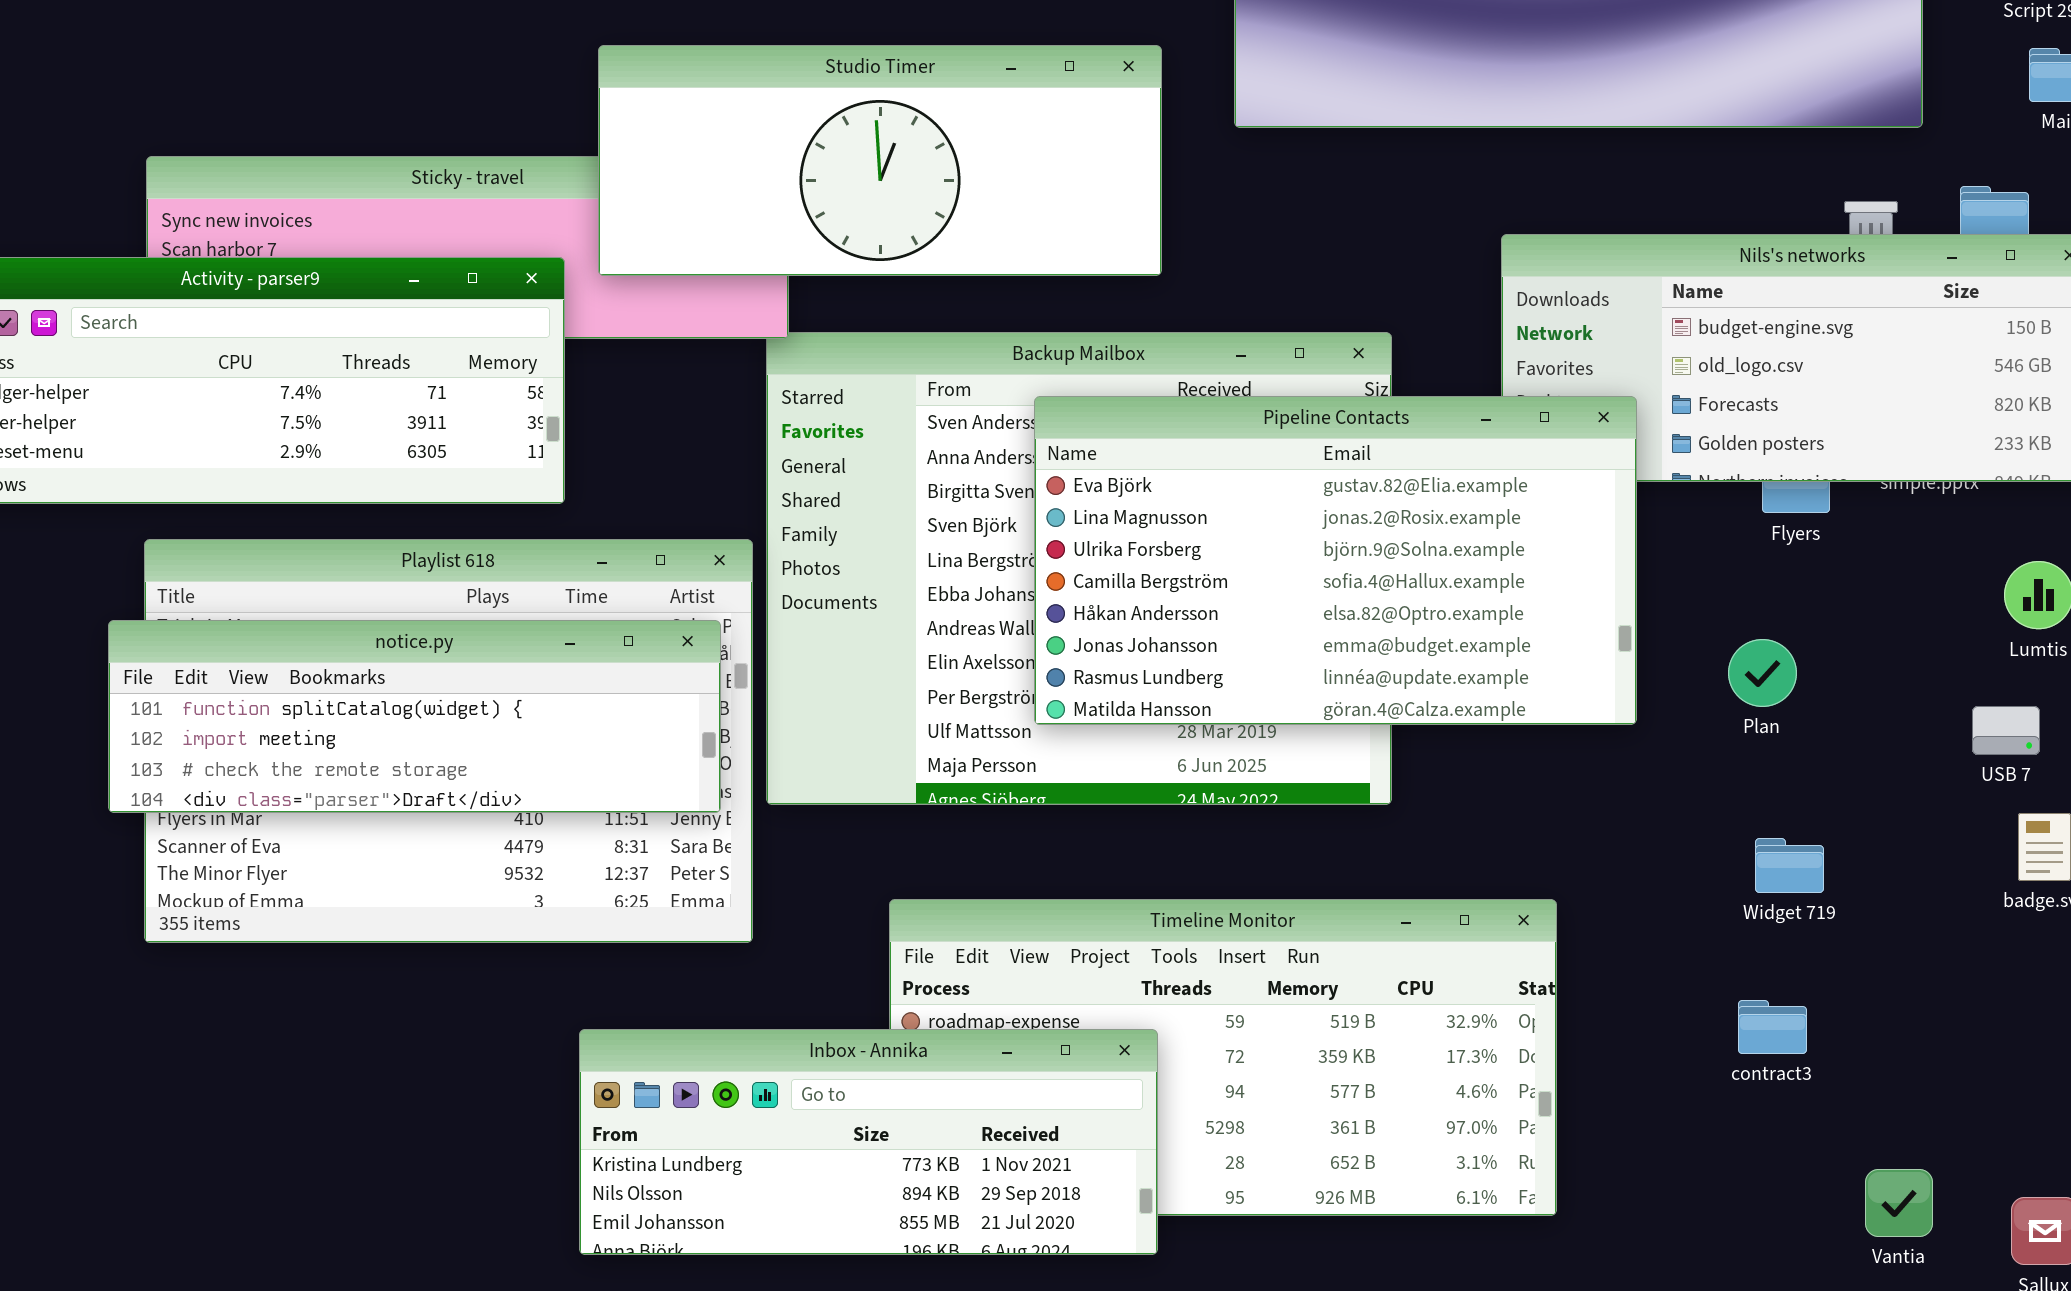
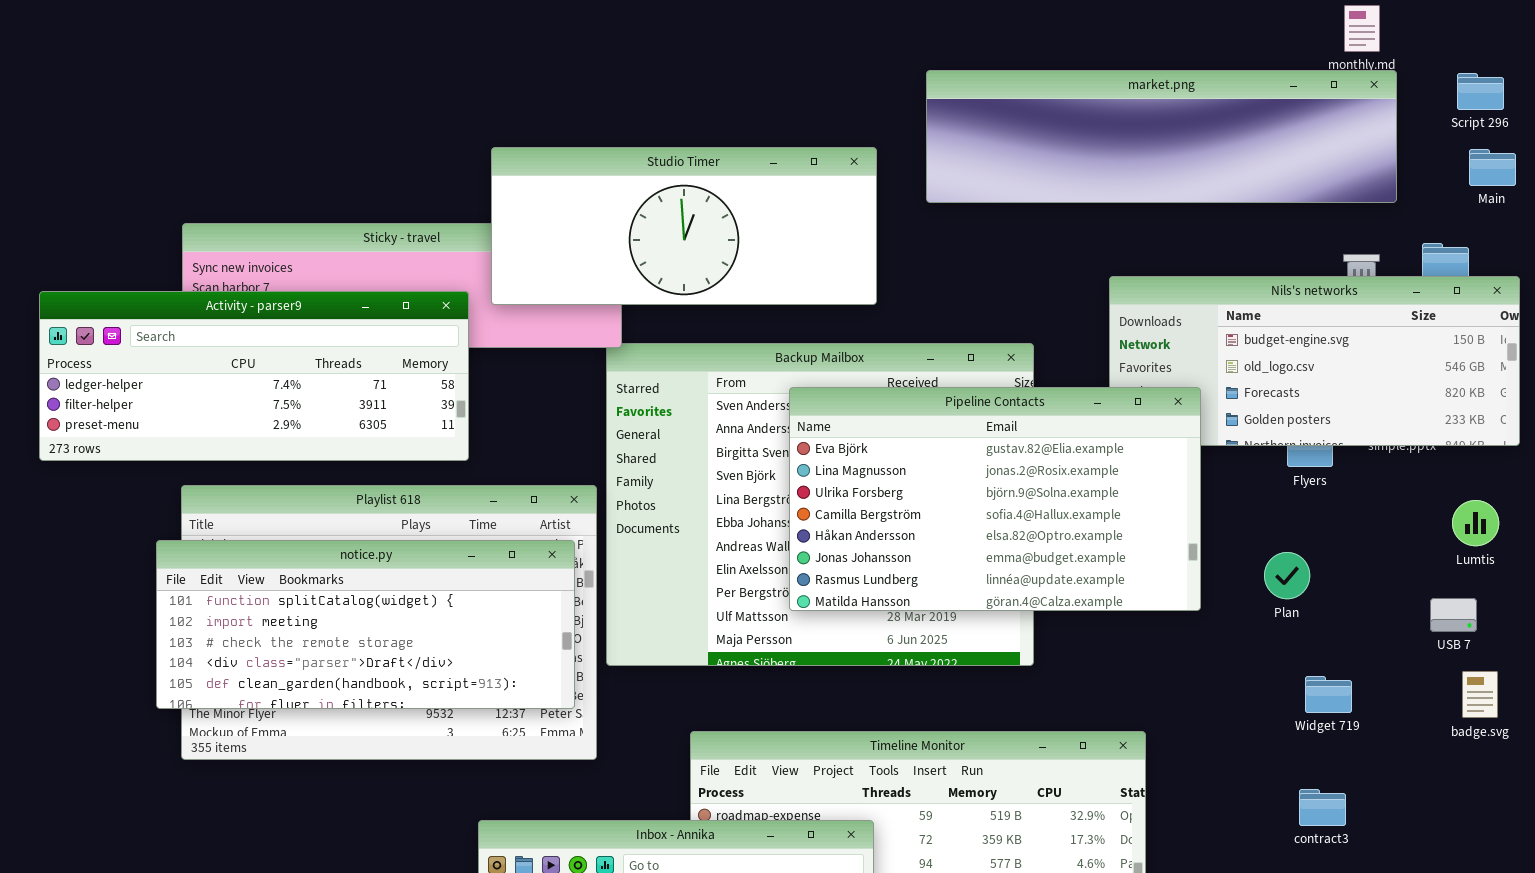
notice.py: [108,620,721,813] -> [156,540,575,709], resized
Widget 719: [1755,838,1824,893] -> [1305,676,1352,713], moved
contract3: [1738,1000,1807,1054] -> [1299,789,1346,826], moved

